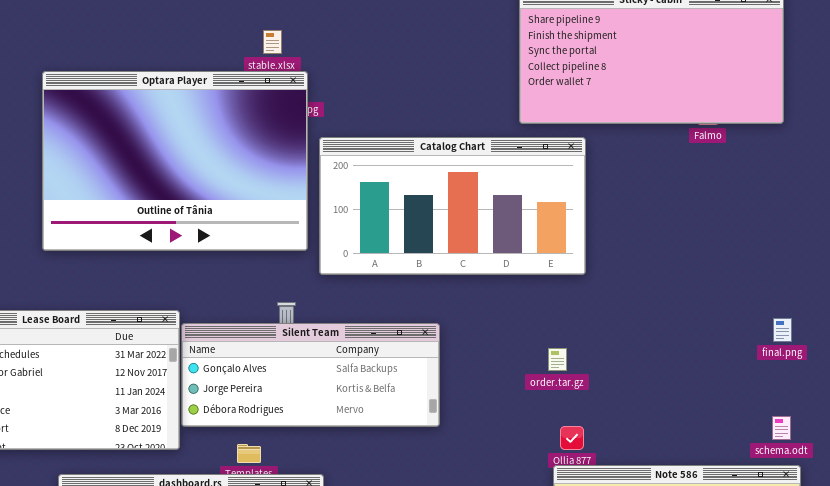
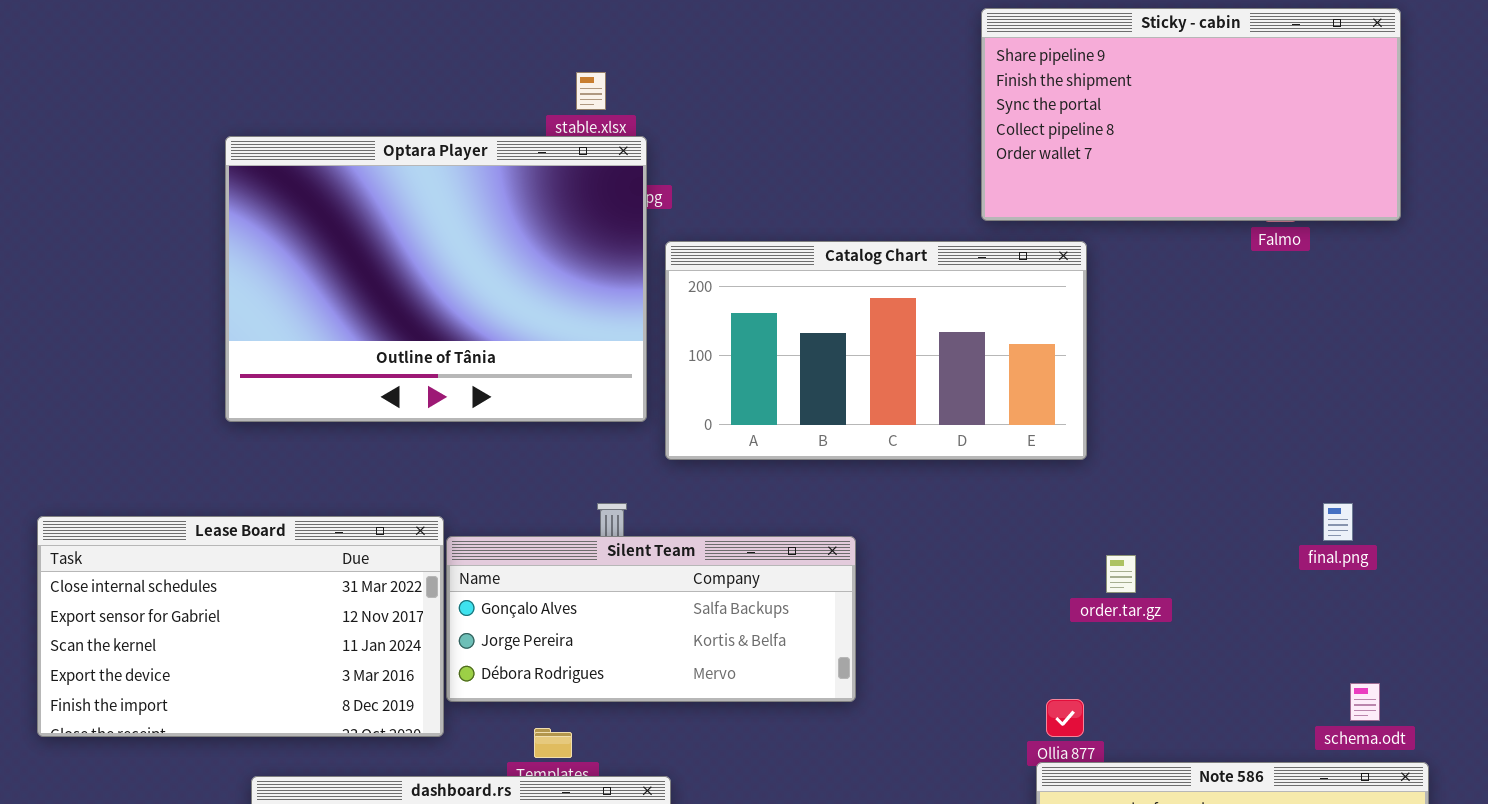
final.png: [773,318,792,342] -> [1323,503,1353,541], moved
order.tar.gz: [548,348,567,371] -> [1106,555,1136,593], moved
schema.odt: [772,416,791,440] -> [1350,683,1380,721], moved

